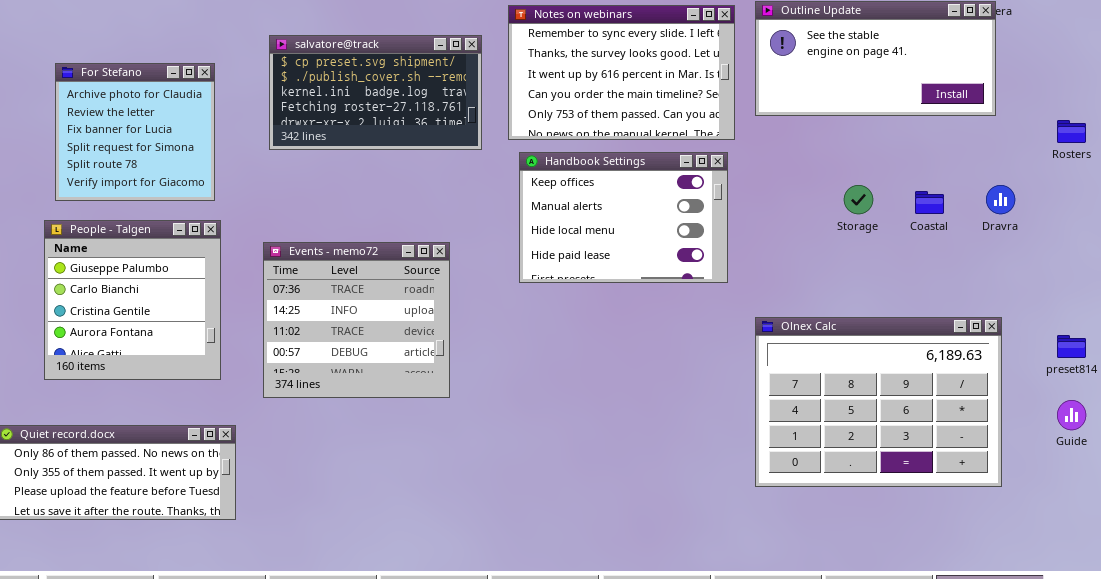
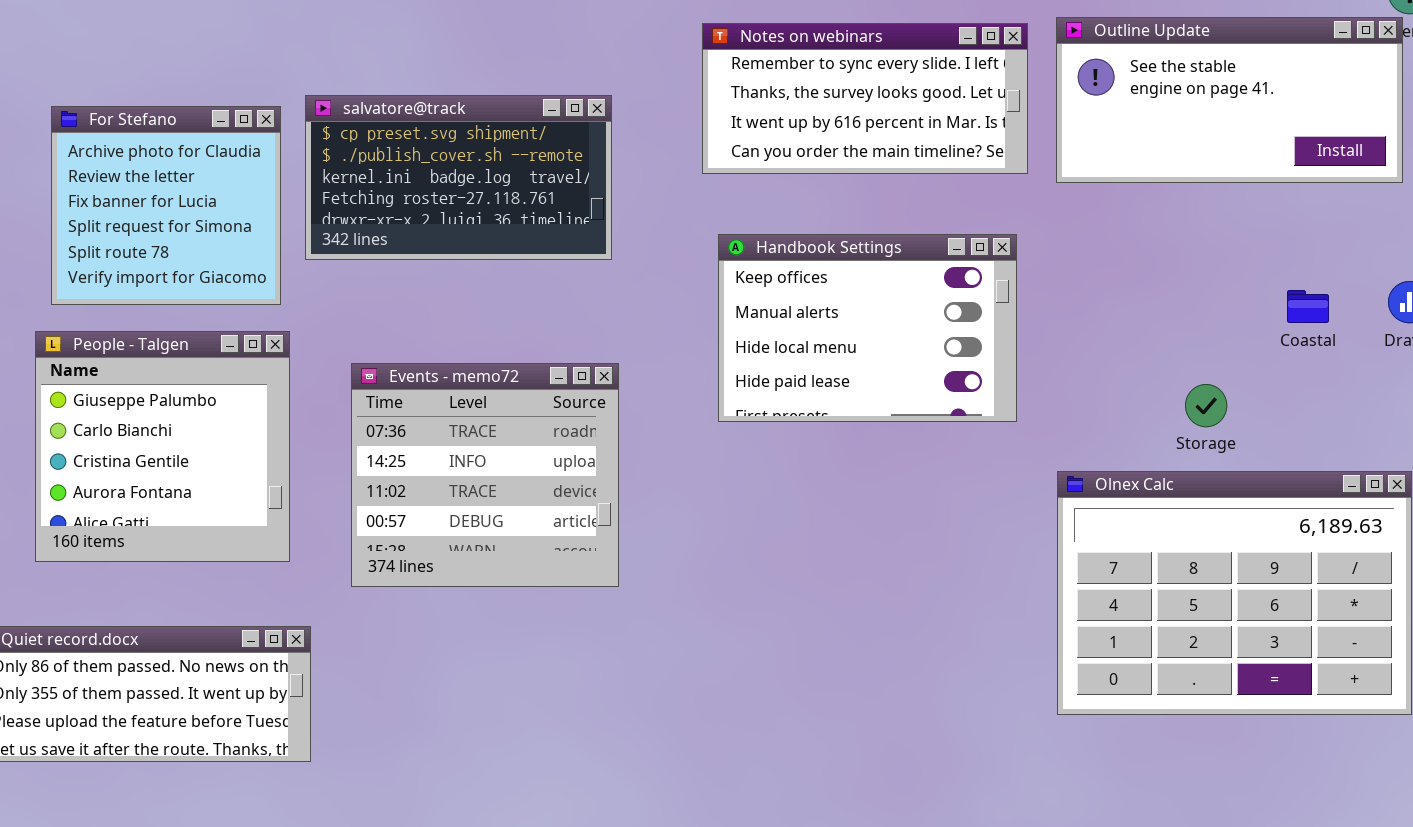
Notes on webinars: [508,5,735,140] -> [702,23,1028,174], resized
salvatore@track: [269,35,482,150] -> [305,95,612,260], moved
Storage: [844,185,873,214] -> [1185,384,1227,427], moved

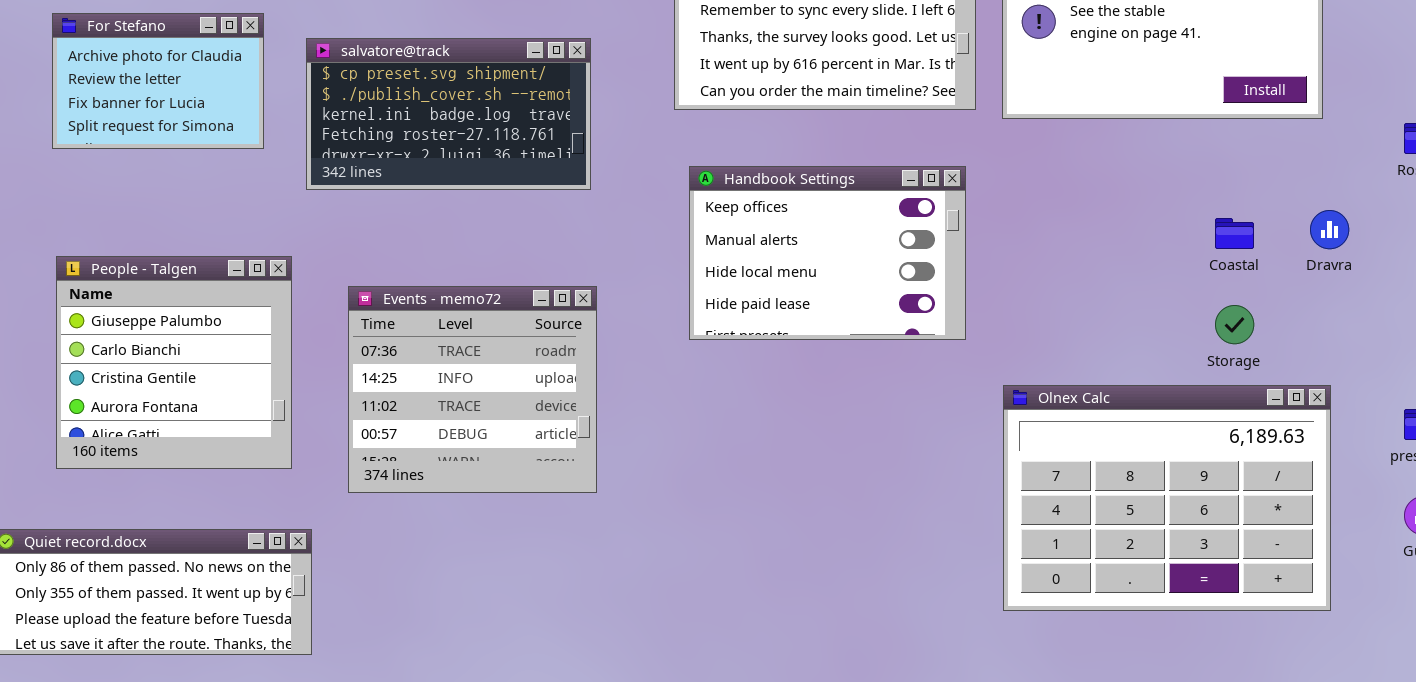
For Stefano: [51,106,281,305] -> [52,13,264,149], moved, resized
Storage: [1185,384,1227,427] -> [1215,305,1254,344], moved

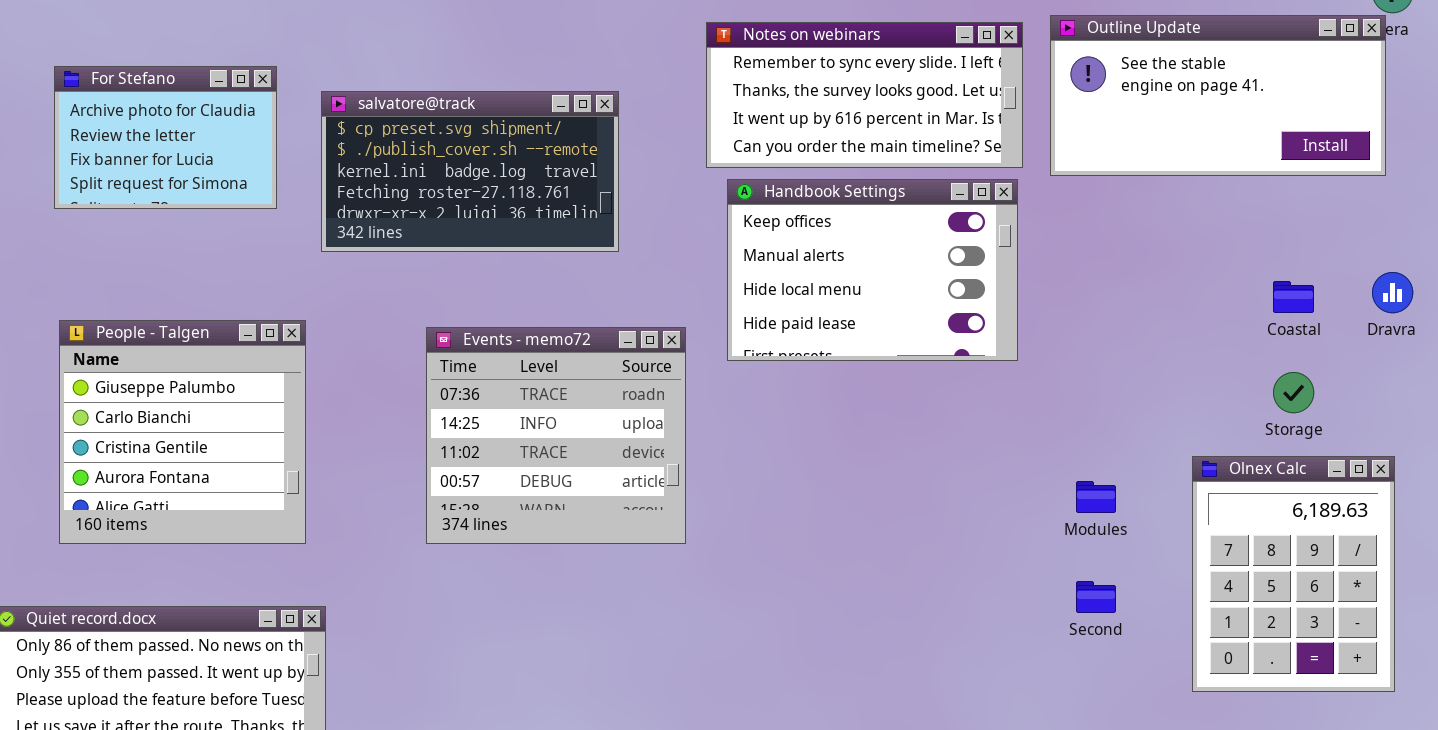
Handbook Settings: [689,166,966,340] -> [727,179,1018,361], moved
Events - memo72: [348,286,597,493] -> [426,327,686,544], moved
Olnex Calc: [1003,385,1331,611] -> [1192,456,1395,692], resized

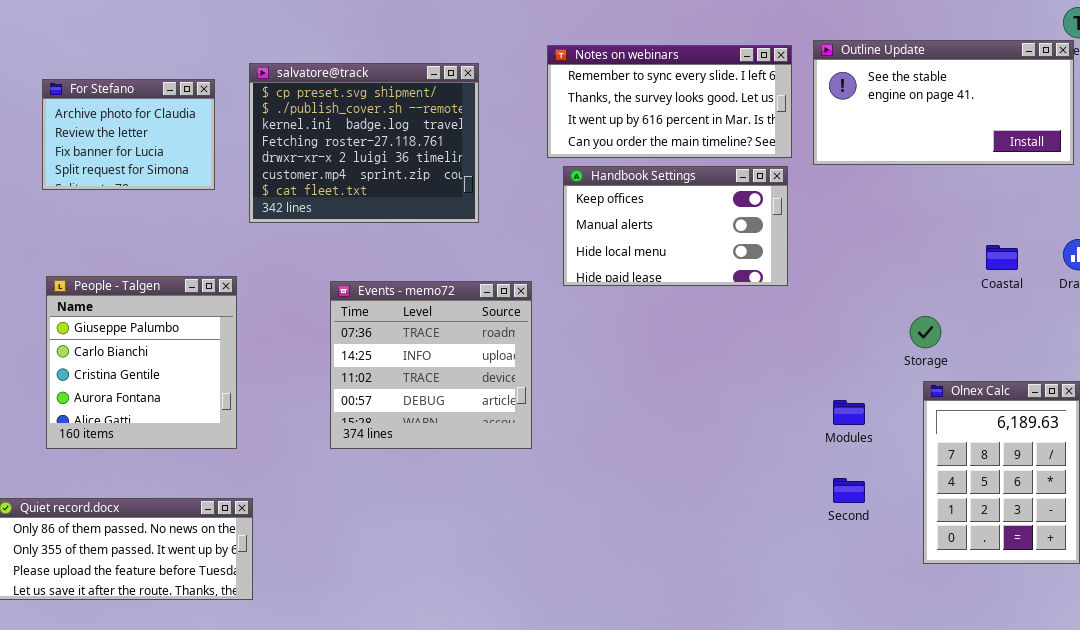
salvatore@track: [321,91,619,252] -> [249,63,479,223], resized
Handbook Settings: [727,179,1018,361] -> [563,166,788,286], resized
Storage: [1273,372,1314,413] -> [910,316,941,348], moved

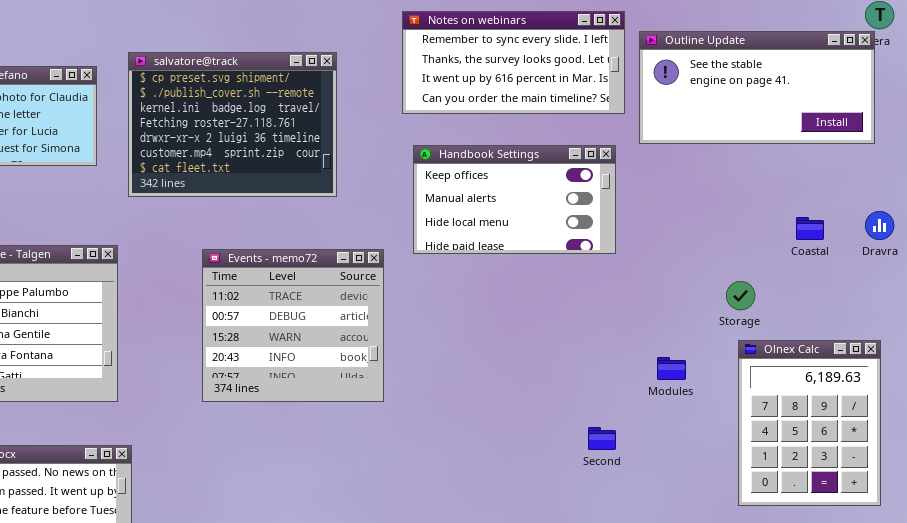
Notes on webinars: [547,45,792,158] -> [402,11,625,114], moved
Events - memo72: [330,281,532,449] -> [202,249,384,402], scrolled down 2 rows
Second: [833,478,865,503] -> [588,427,616,450], moved

